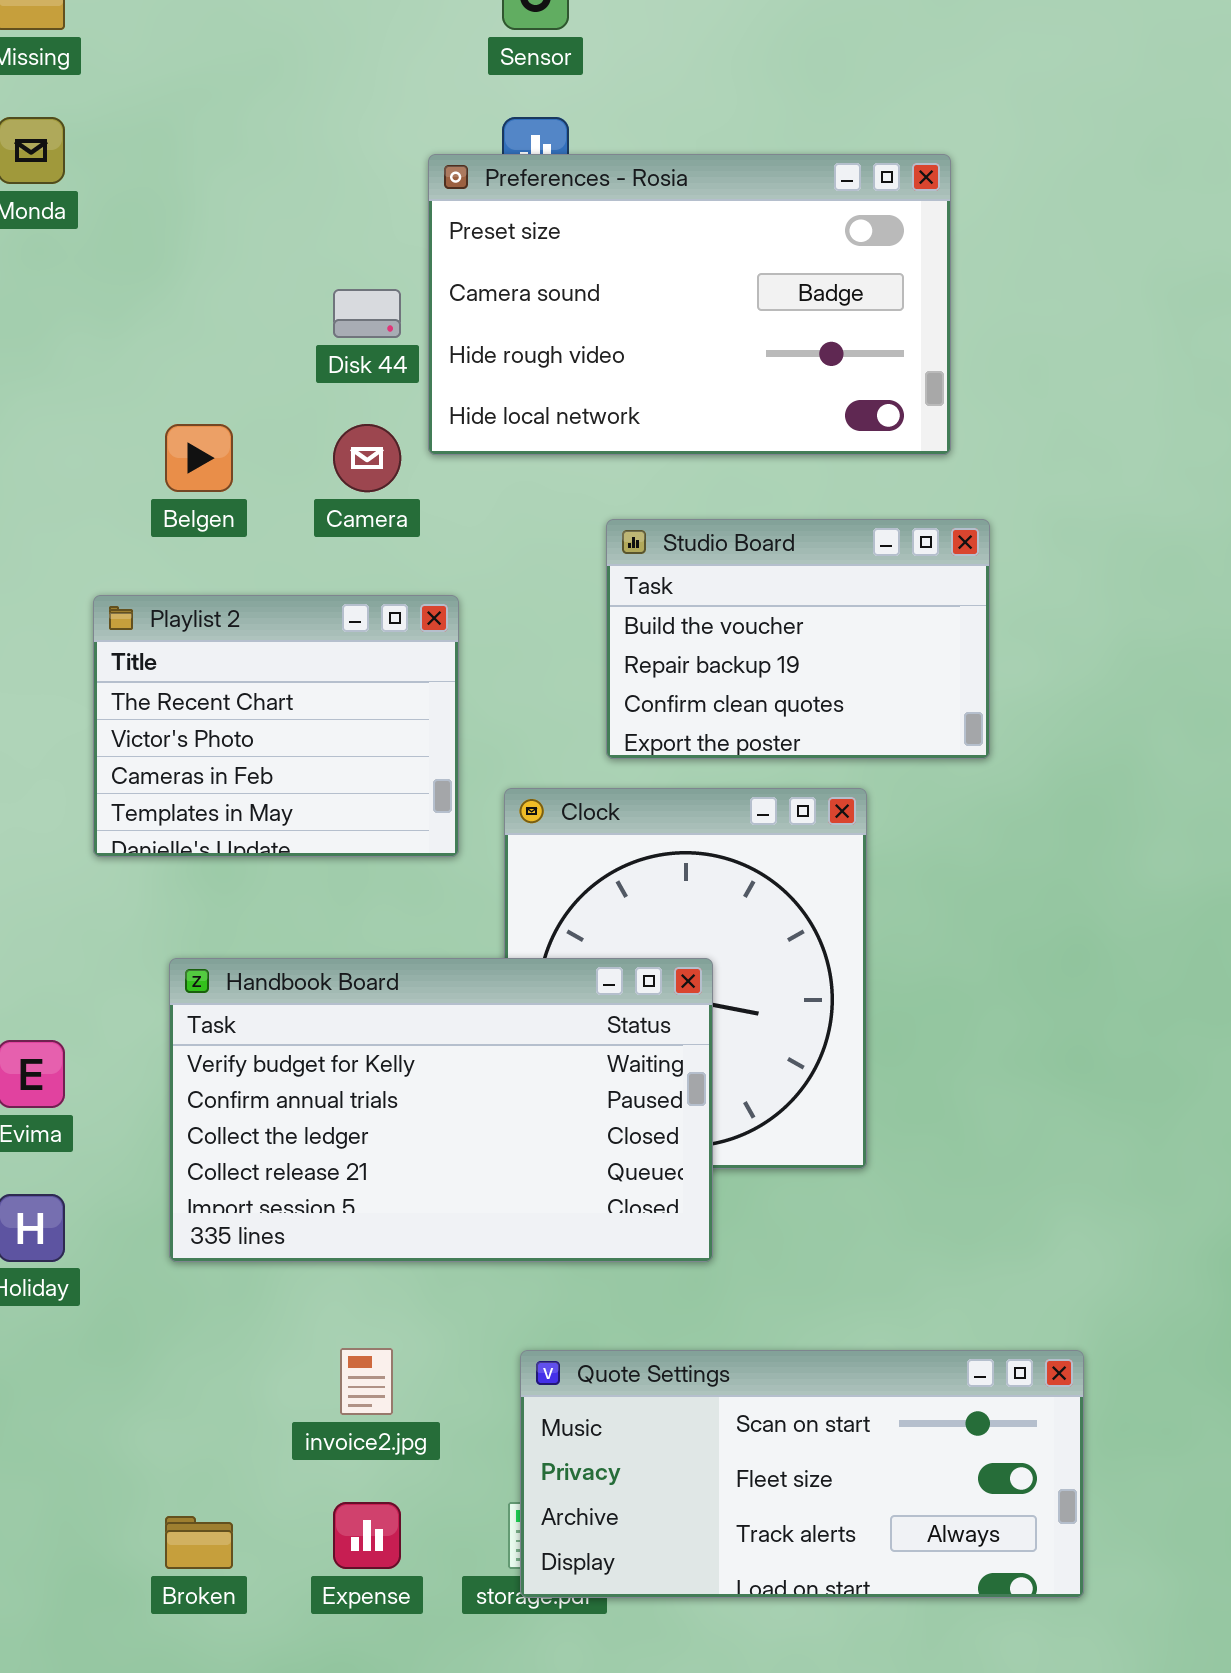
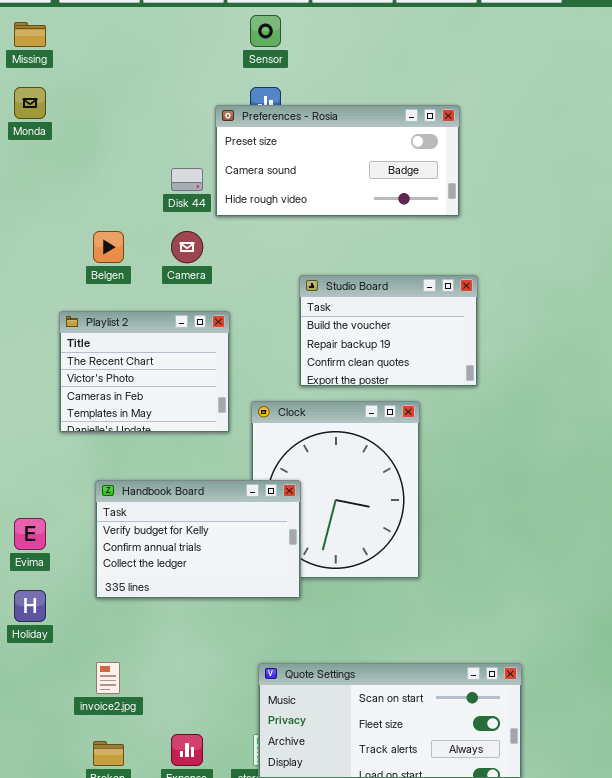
Preferences - Rosia: [428,154,951,455] -> [215,105,460,217], resized
Handbook Board: [169,958,713,1262] -> [95,480,301,599], resized
invoice2.jpg: [340,1348,393,1415] -> [96,662,120,694], moved

